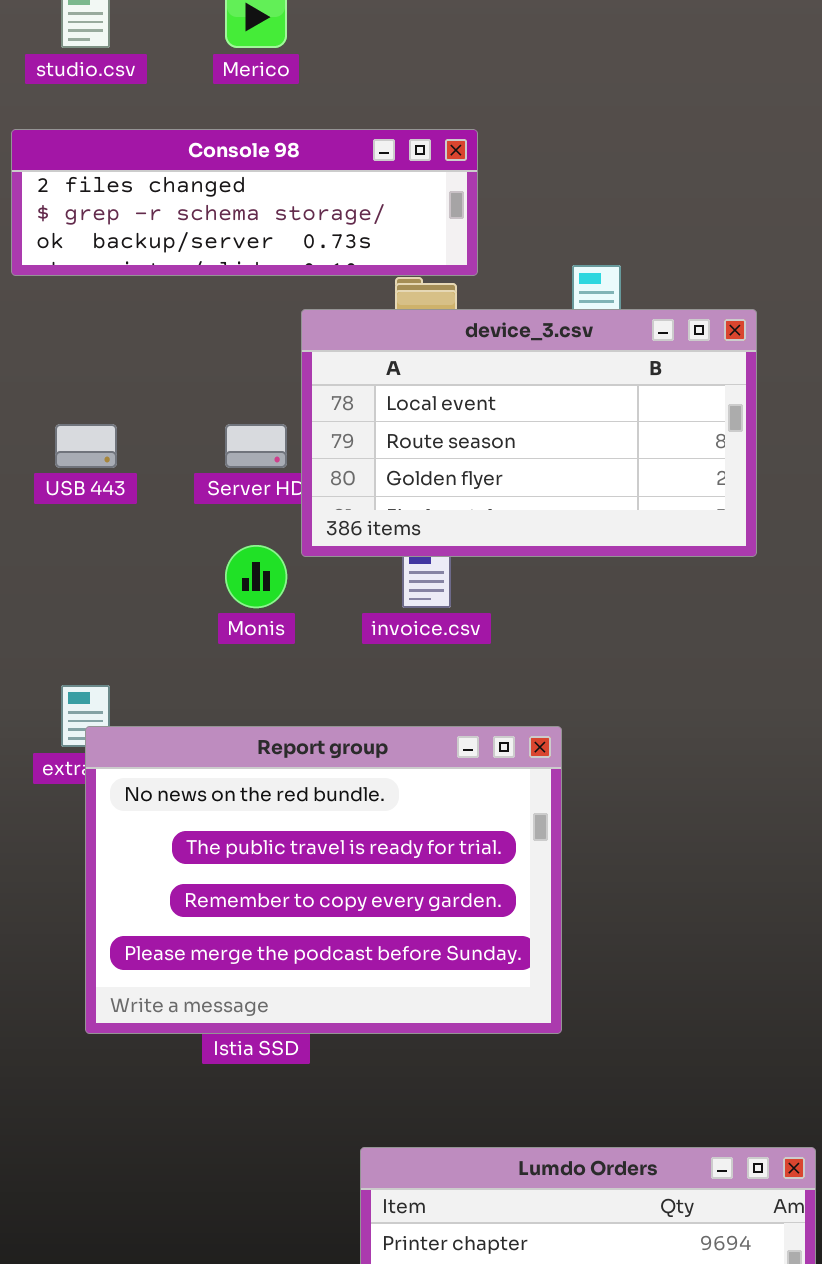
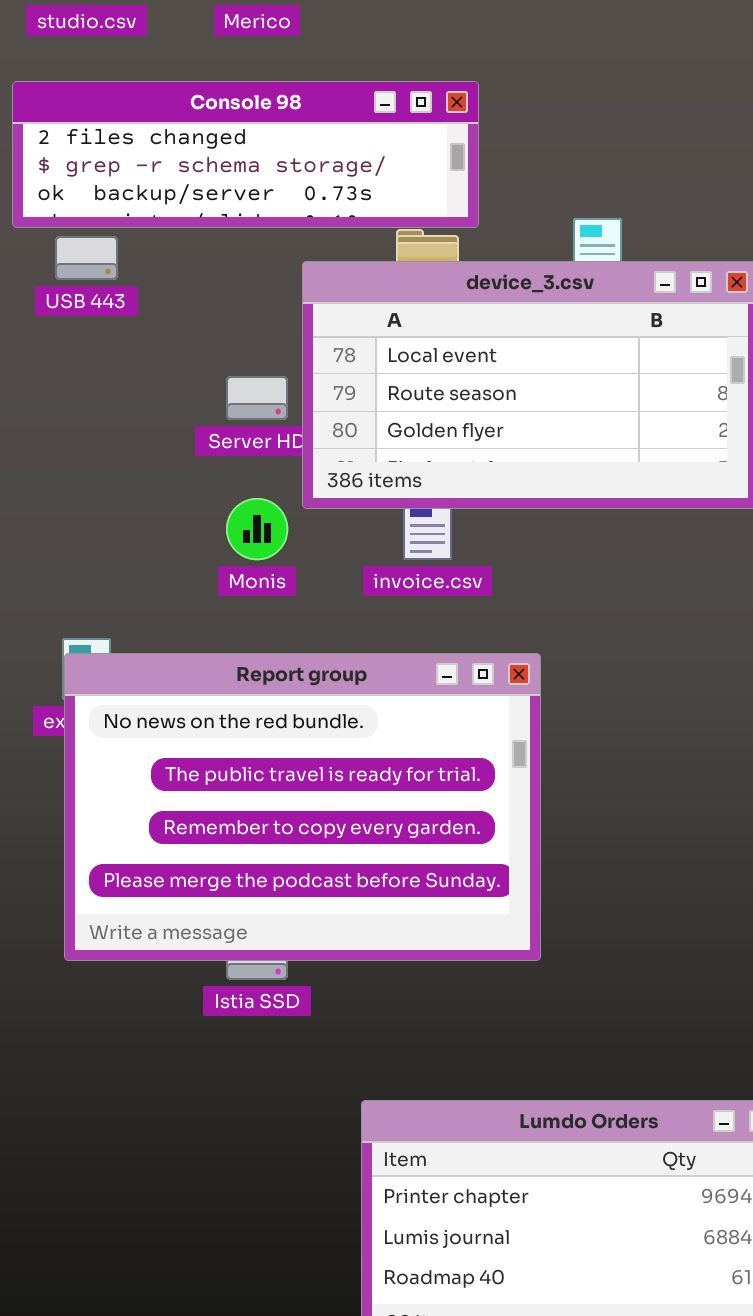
USB 443: [55,424,117,468] -> [55,236,118,280], moved
Report group: [85,726,562,1034] -> [64,653,541,961], moved

